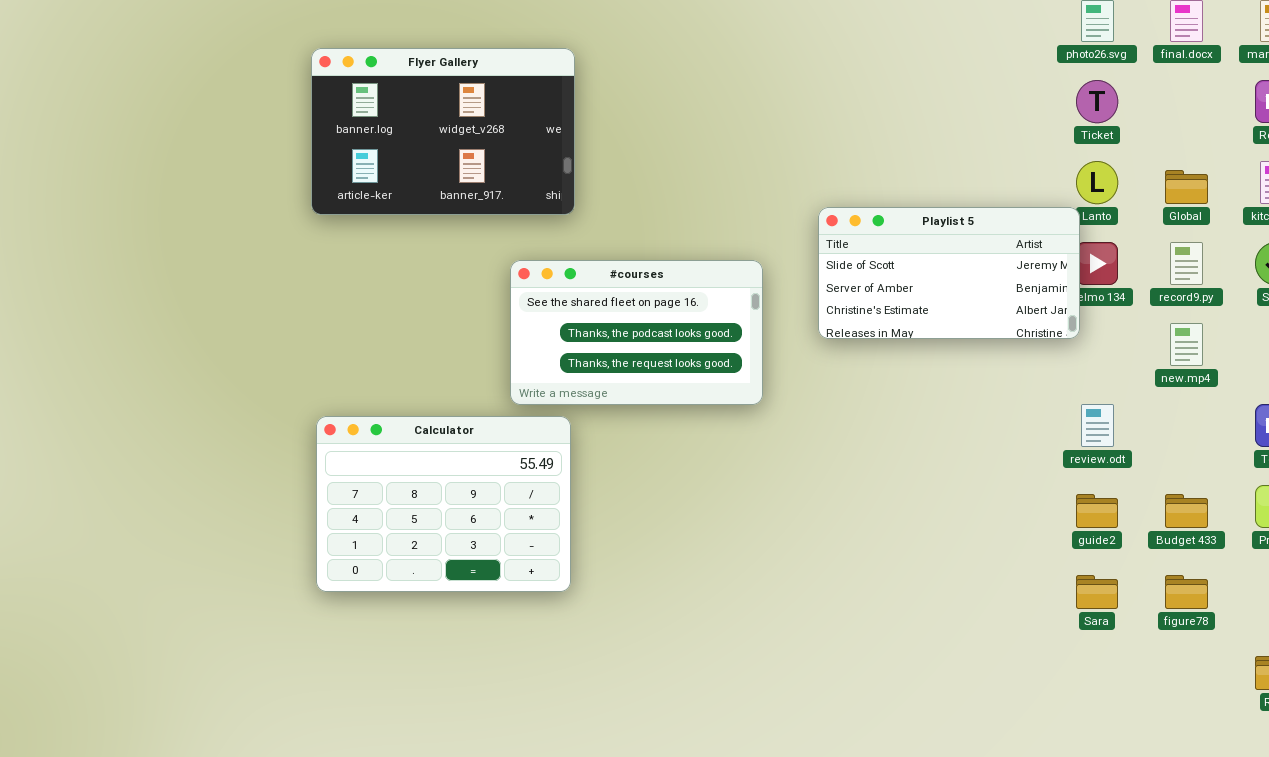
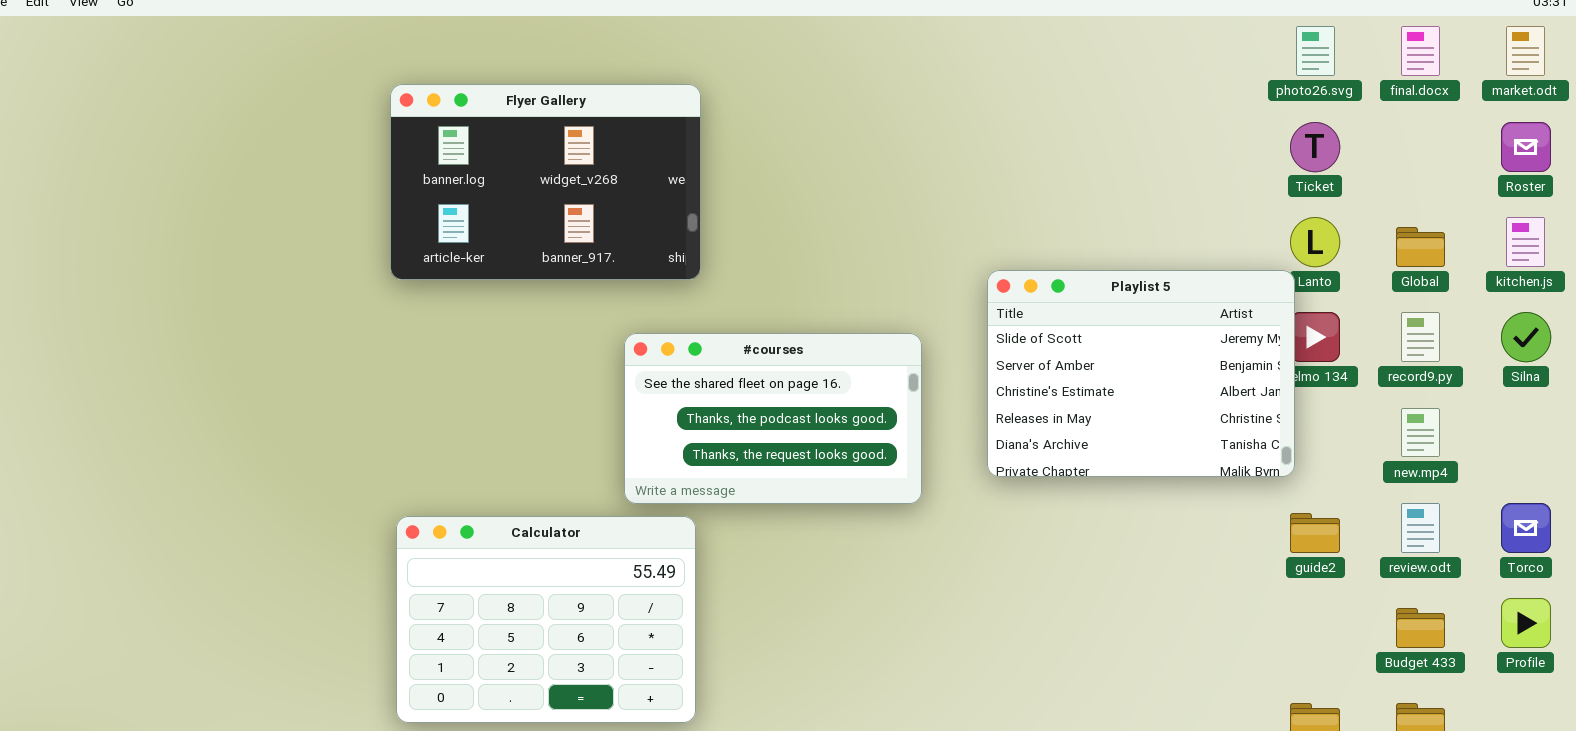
Playlist 5: [818,207,1080,339] -> [987,270,1295,477], resized
review.odt: [1081,404,1114,447] -> [1401,503,1440,553], moved
guide2: [1076,494,1118,528] -> [1290,513,1340,553], moved

